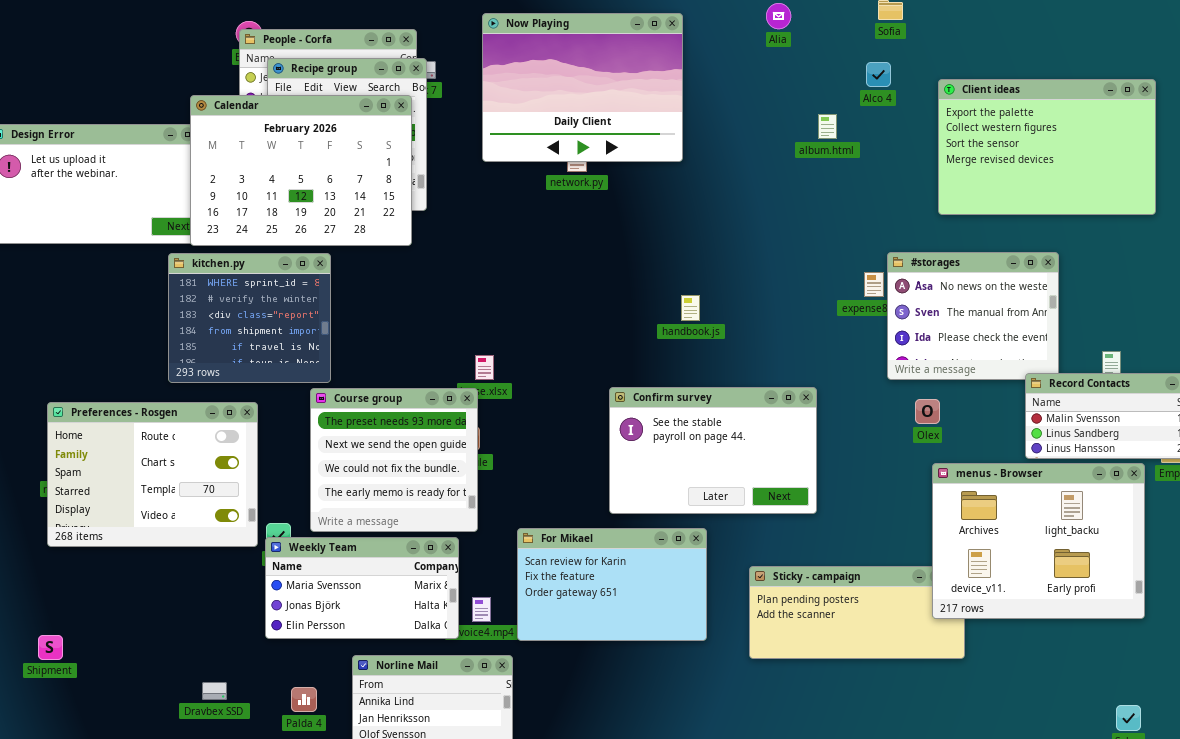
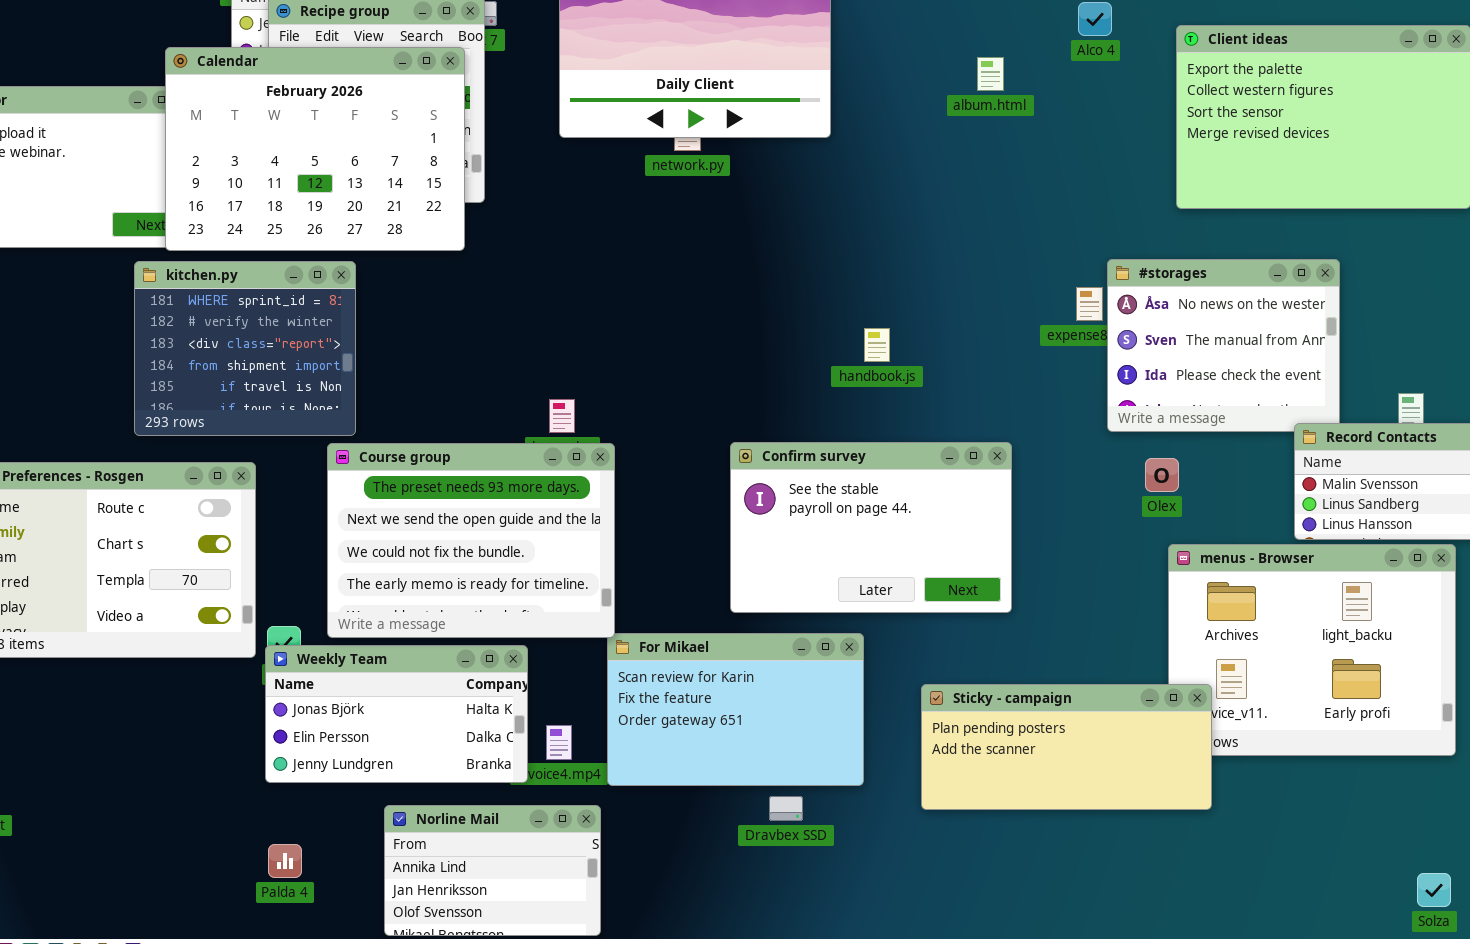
album.html: [818,114,837,139] -> [977,57,1004,91], moved
handbook.js: [681,295,700,321] -> [864,328,890,362], moved
Course group: [310,388,478,532] -> [327,443,615,638], resized
Weekly Team: [265,537,459,639] -> [265,645,528,783], scrolled down 1 row
Sticky - campaign: [749,566,965,659] -> [921,684,1212,810], raised
Dravbex SSD: [202,682,227,700] -> [769,796,803,821], moved
Palda 4: [291,687,317,712] -> [268,844,302,878], moved

